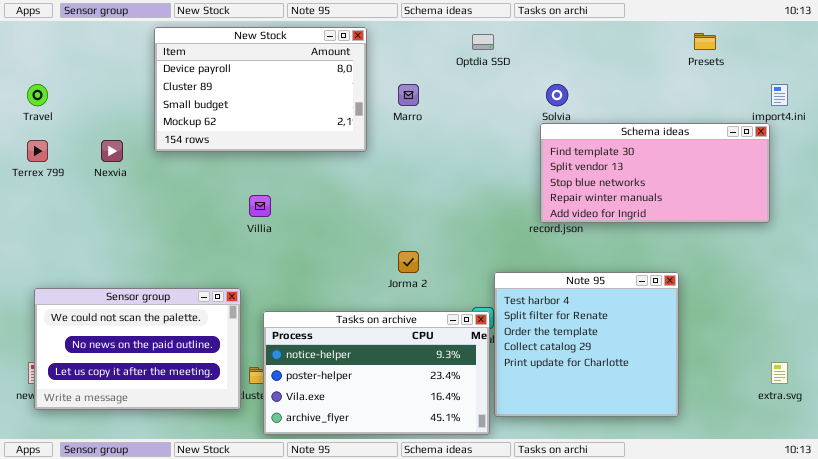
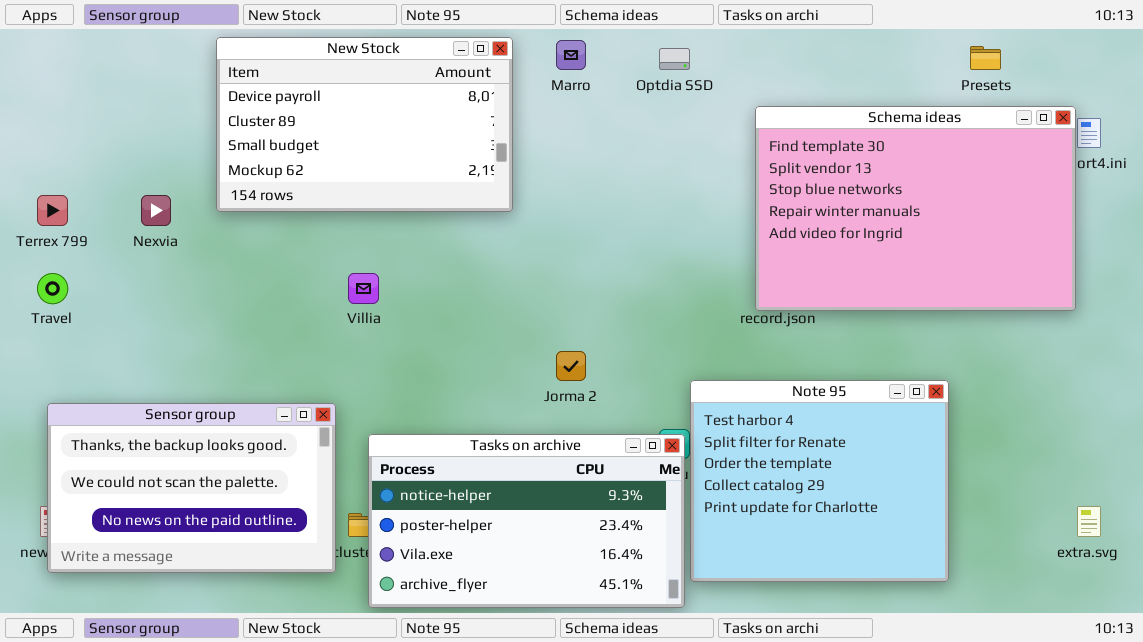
Travel: [27,84,48,106] -> [37,273,68,304], moved
Marro: [398,84,419,106] -> [556,40,586,70], moved
Schema ideas: [540,123,770,223] -> [755,106,1076,311], resized
Sensor group: [34,288,241,410] -> [47,403,336,573], scrolled up 1 row

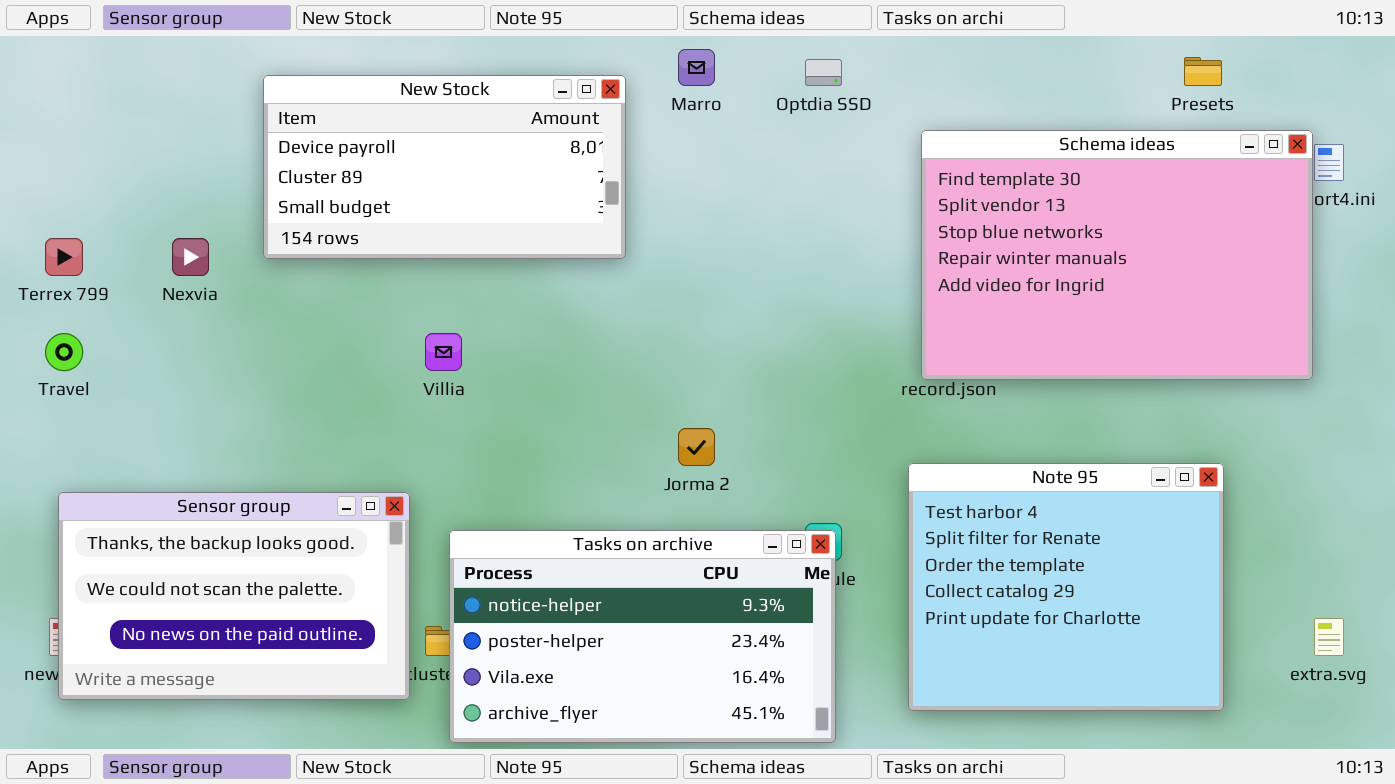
New Stock: [216,37,513,212] -> [263,75,626,259], resized
Note 95: [690,380,949,582] -> [908,463,1224,711], moved

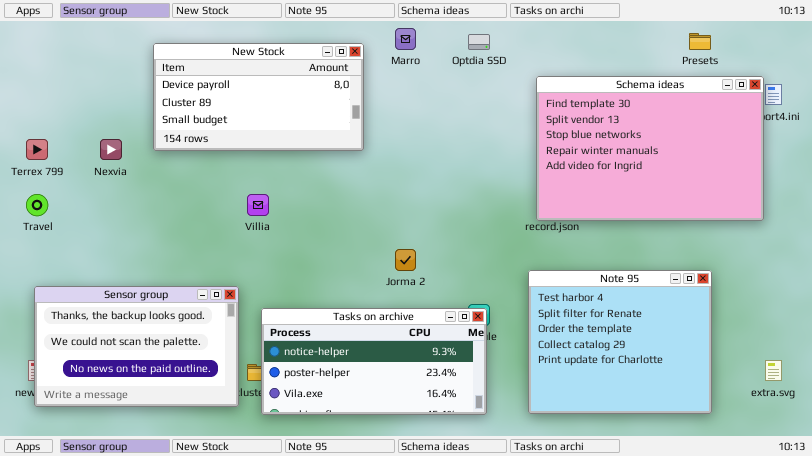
Tasks on archive: [449,530,836,743] -> [261,308,487,415], resized

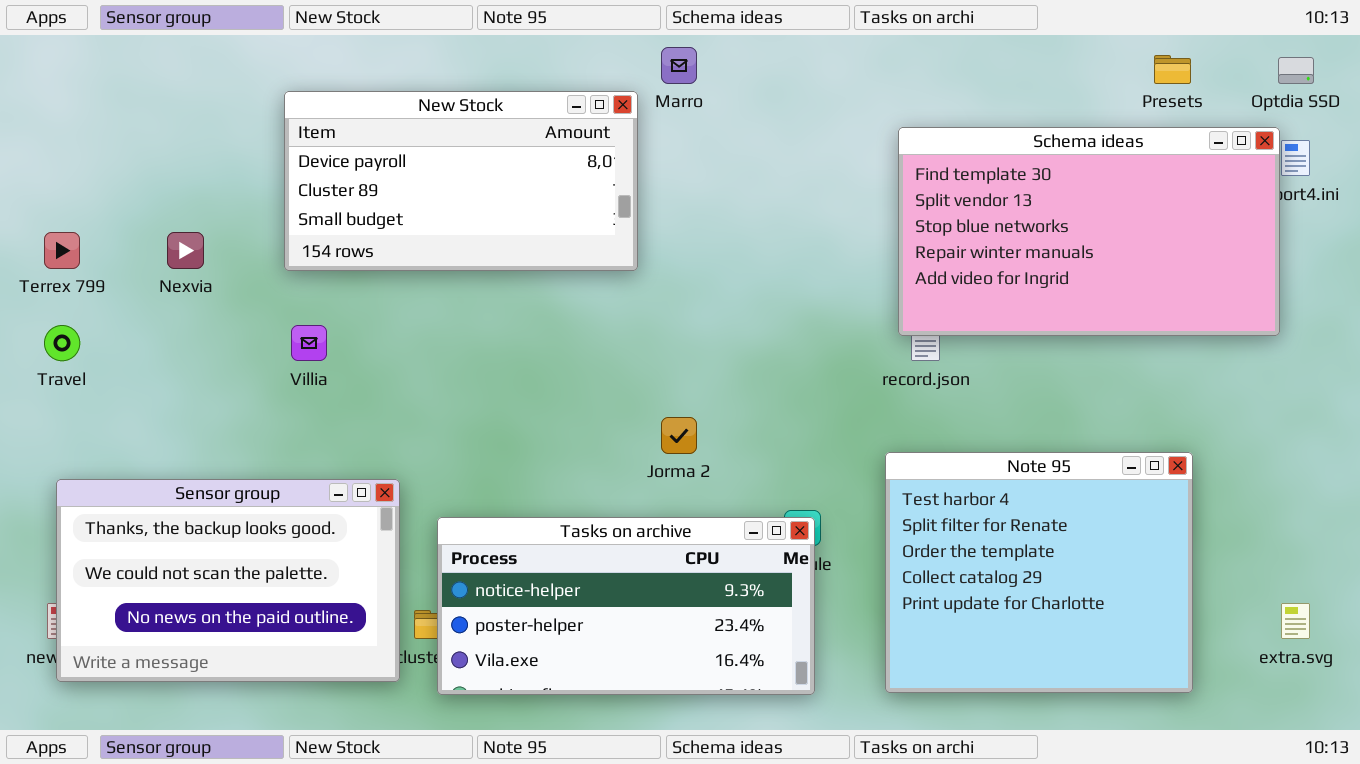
Optdia SSD: [468,34,490,50] -> [1278,57,1314,84], moved
New Stock: [153,43,364,151] -> [284,91,638,271], moved
Schema ideas: [536,76,764,221] -> [898,127,1280,336], resized
Villia: [247,194,269,216] -> [291,325,327,361], moved

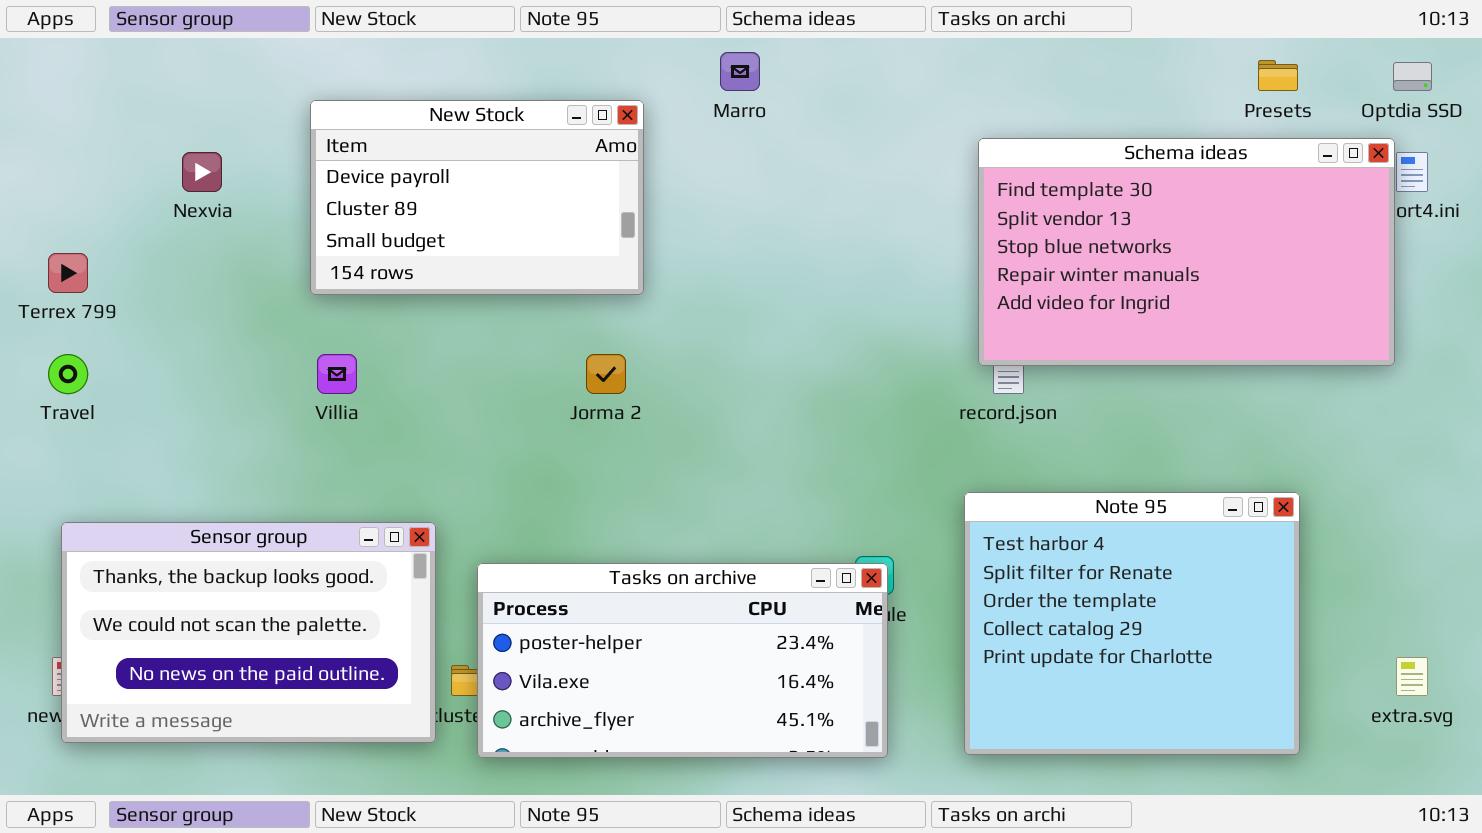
New Stock: [284,91,638,271] -> [310,100,644,295], resized
Nexvia: [167,232,204,269] -> [182,152,222,192], moved
Jorma 2: [661,417,697,454] -> [586,354,626,394], moved
Tasks on archive: [437,517,815,695] -> [477,563,888,758], scrolled down 1 row

